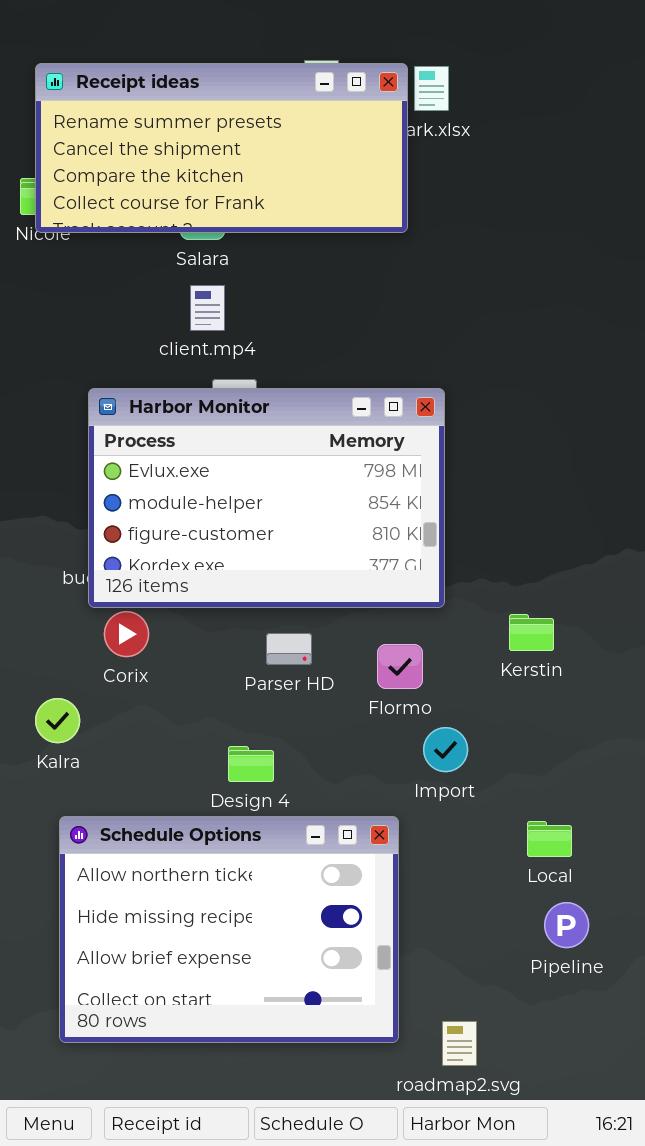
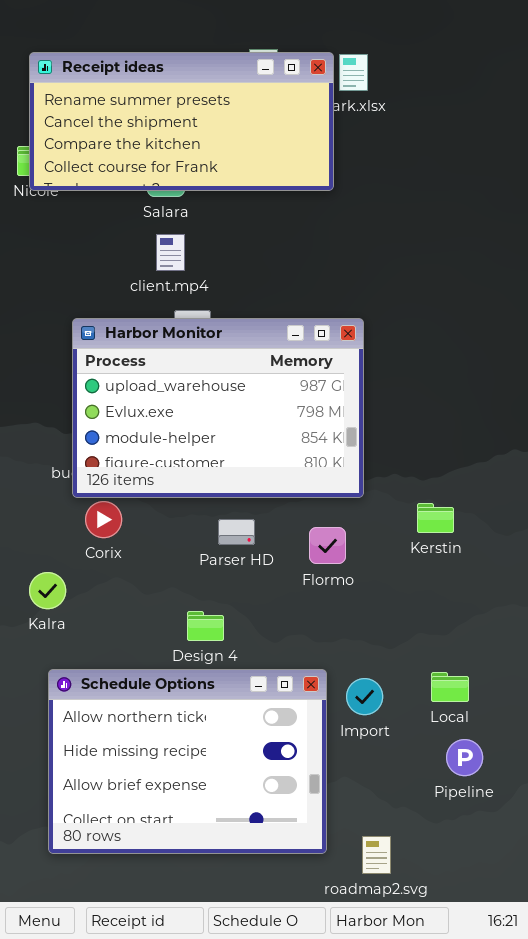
Harbor Monitor: [88,388,445,608] -> [72,318,364,498], scrolled up 1 row
Import: [423,727,468,772] -> [346,678,383,715], moved

